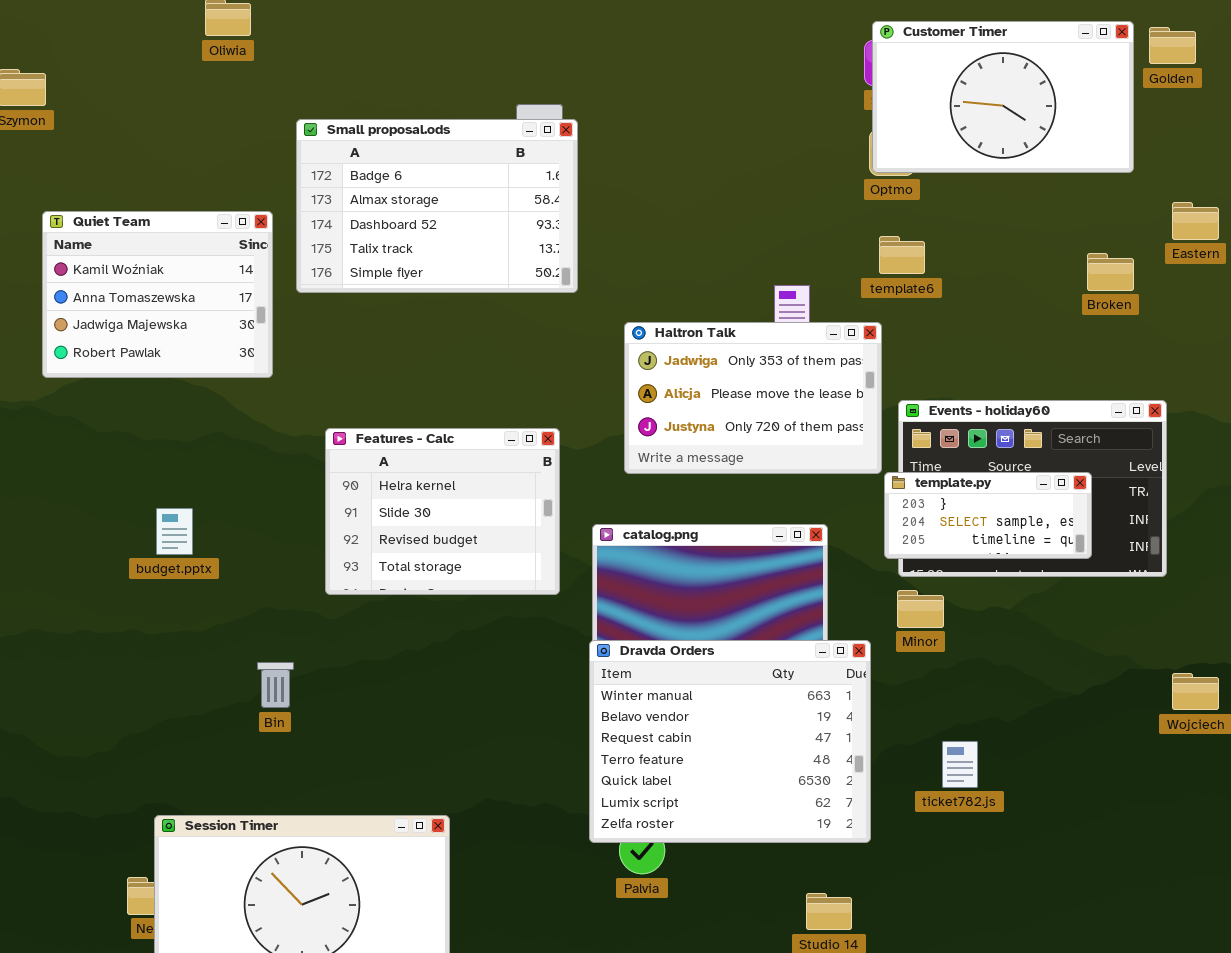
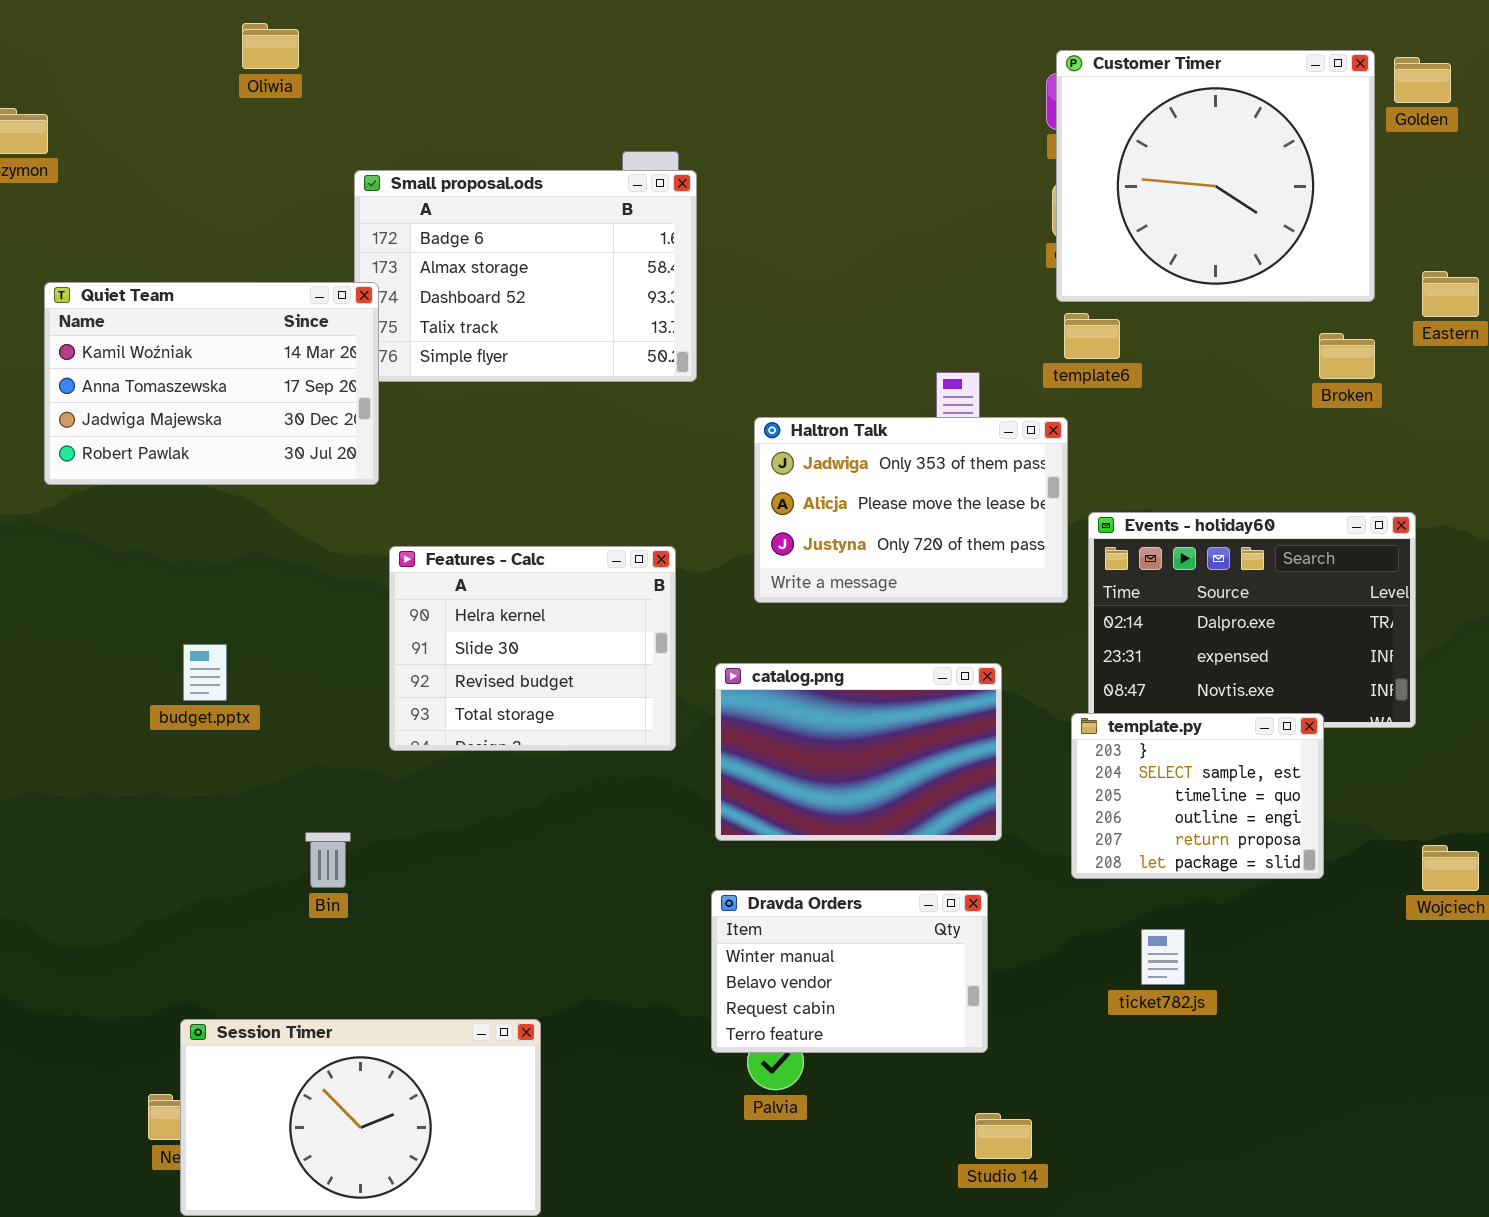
Customer Timer: [872,21,1134,173] -> [1056,50,1375,302], resized
Quiet Team: [42,211,273,378] -> [44,282,379,485], resized
template.py: [884,472,1092,559] -> [1071,713,1324,879], moved, resized
Dravda Orders: [589,640,871,843] -> [711,890,988,1053], resized

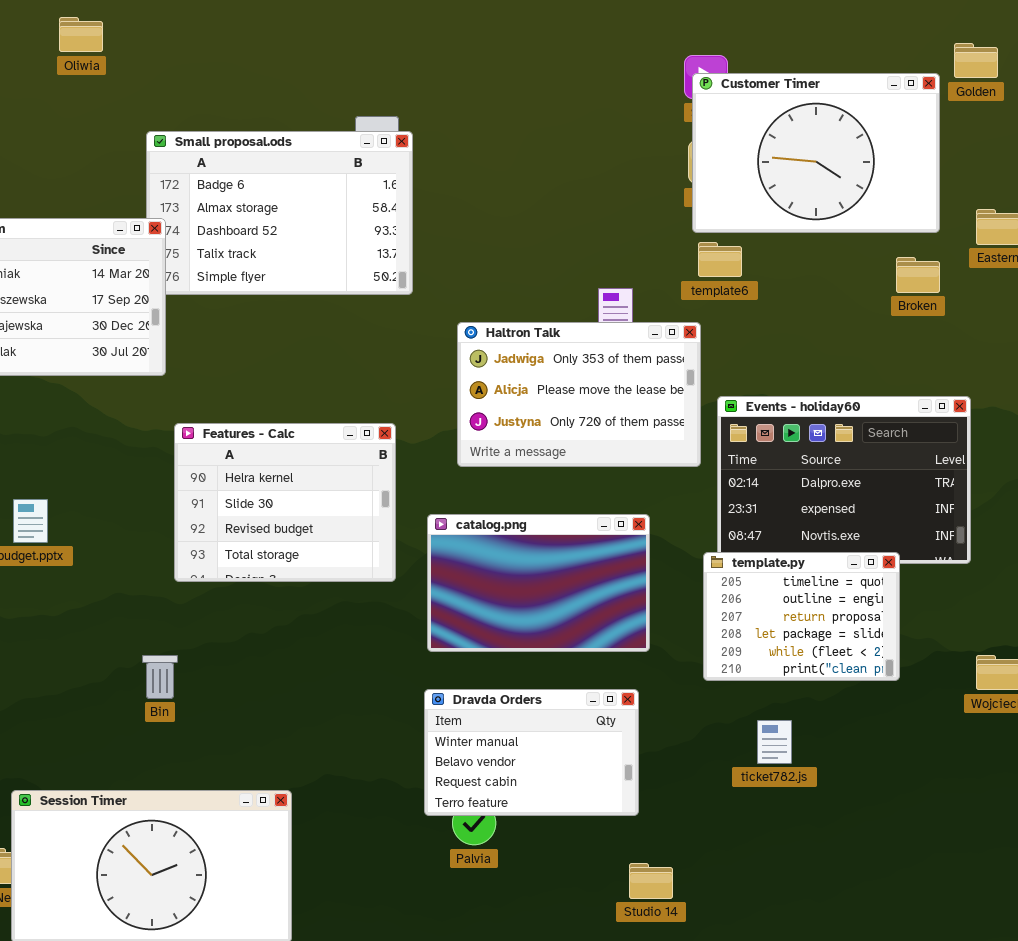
Customer Timer: [1056,50,1375,302] -> [692,73,940,233], resized
template.py: [1071,713,1324,879] -> [703,552,900,681], scrolled down 2 rows
Bin: [305,832,351,888] -> [142,655,178,699], moved

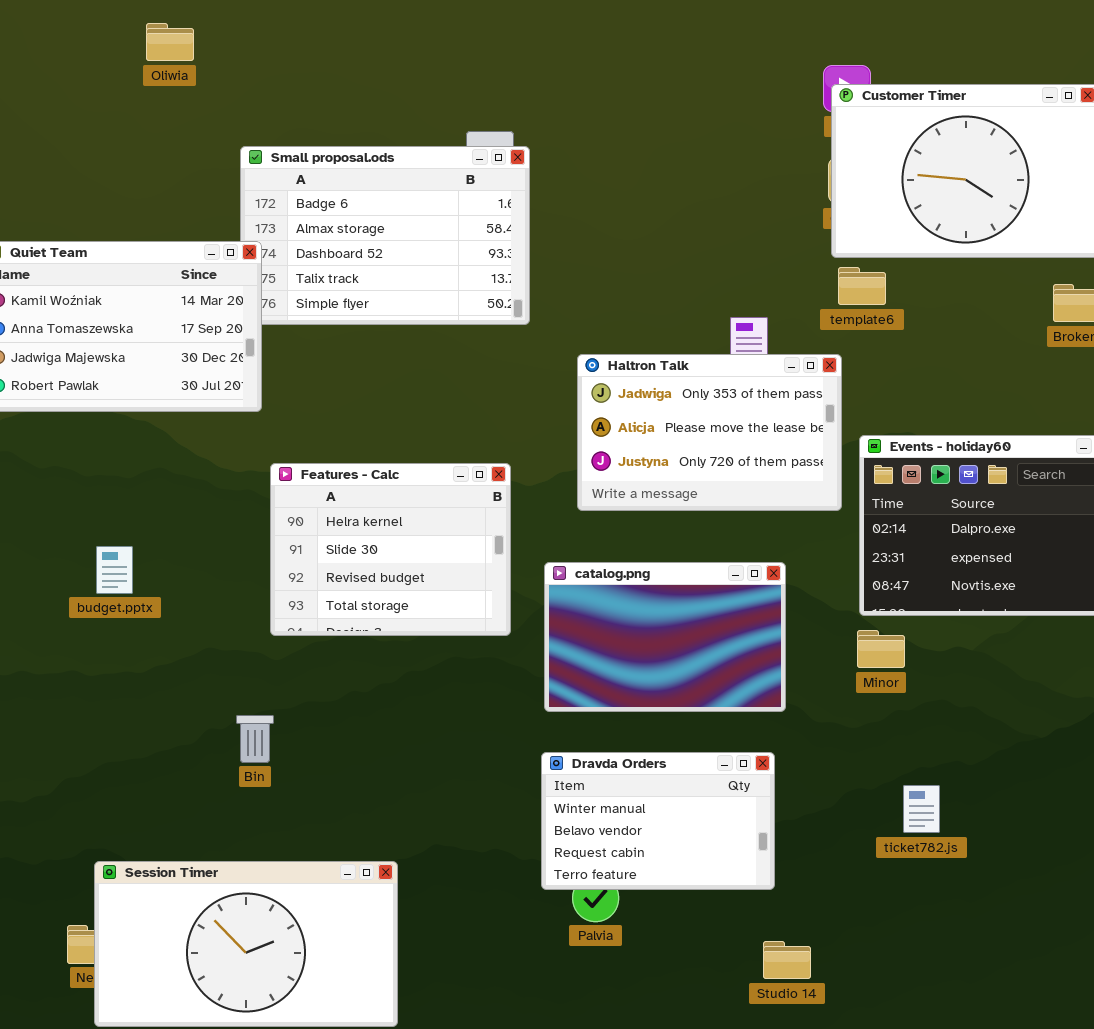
template.py: [703,552,900,681] -> none, closed

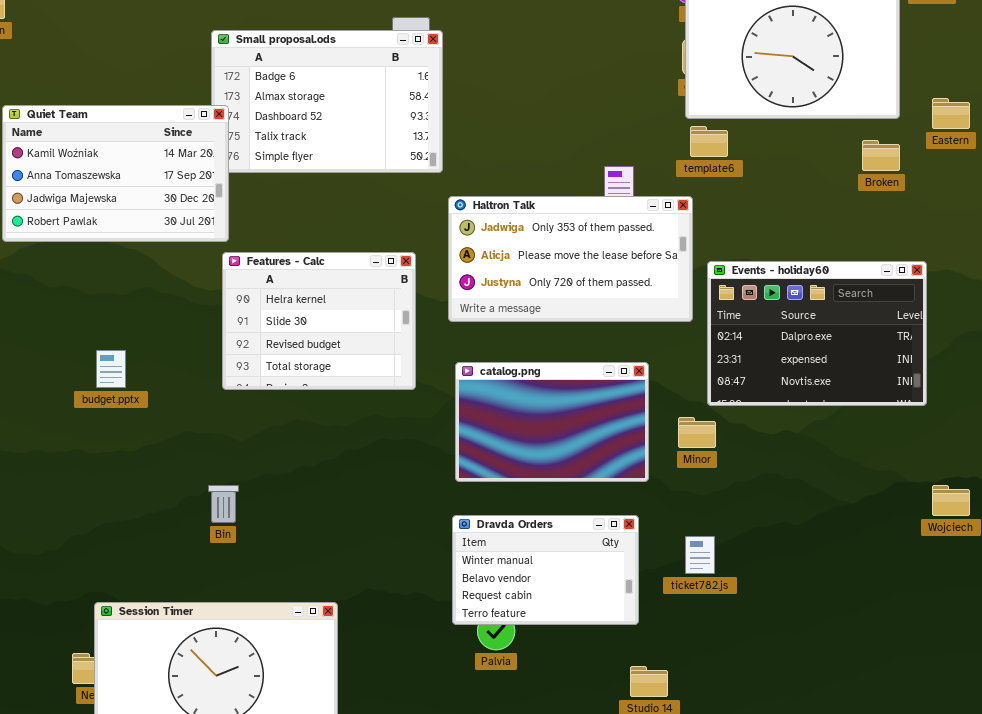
Haltron Talk: [577,354,842,511] -> [448,196,693,322], resized
Features - Calc: [270,463,511,636] -> [222,252,416,390], moved
Minor: [857,630,905,668] -> [678,417,716,448], moved
ticket782.js: [903,785,940,833] -> [685,536,715,574], moved

